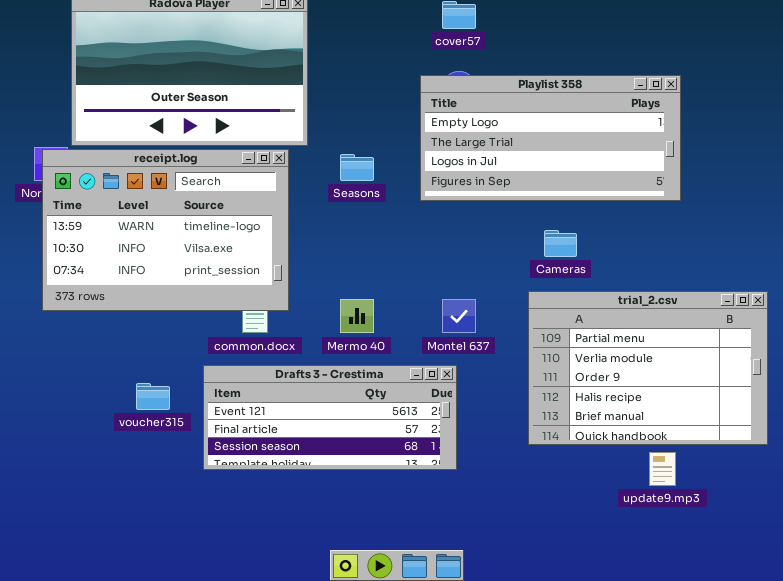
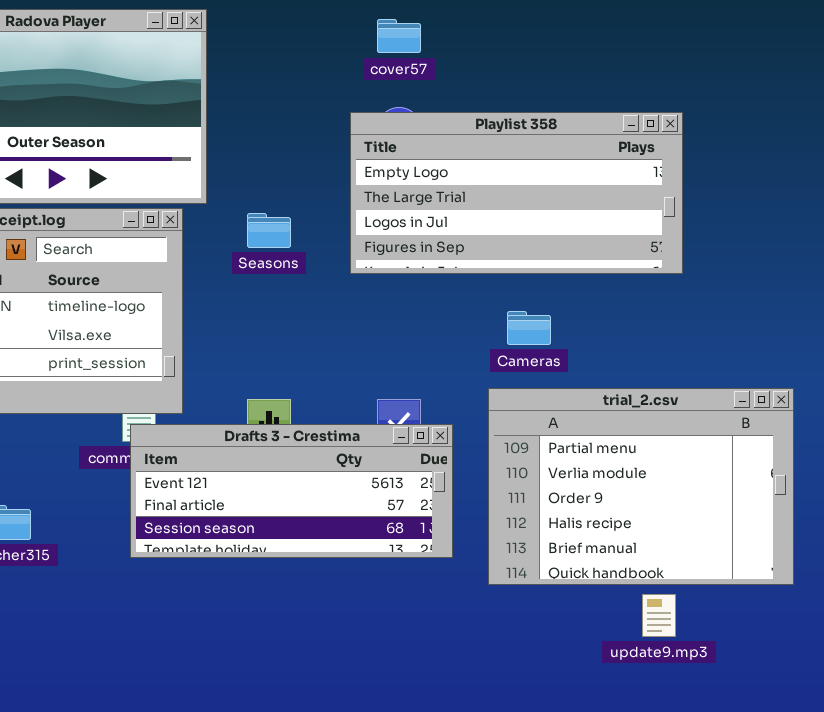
Drafts 3 - Crestima: [203,365,457,470] -> [130,424,453,558], moved

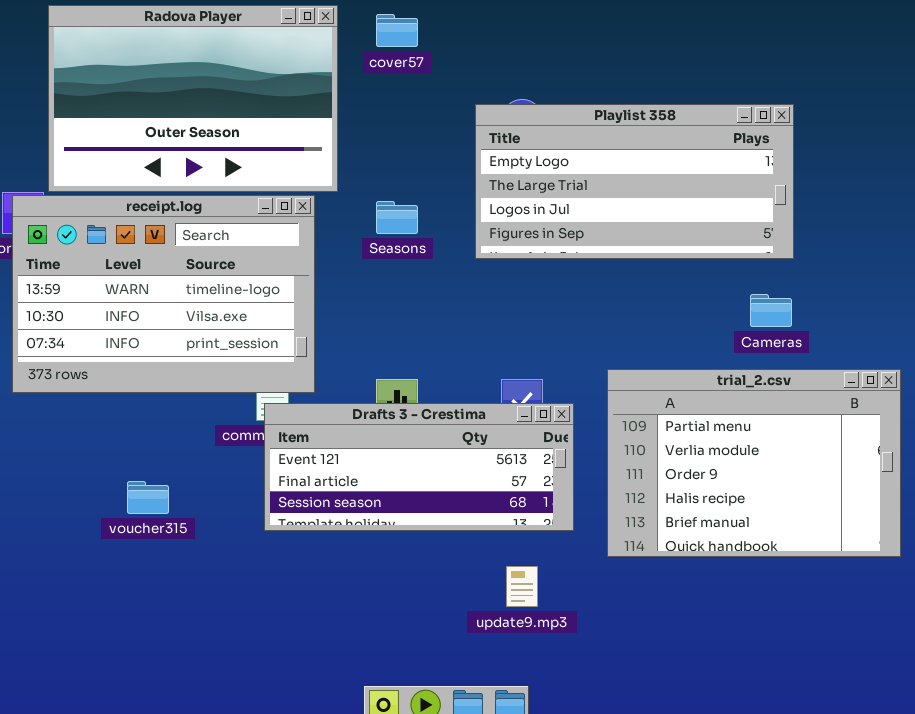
cover57: [377,19,421,53] -> [376,14,418,47], moved
Cameras: [507,311,551,345] -> [750,294,792,327], moved
update9.mp3: [642,594,676,637] -> [506,566,538,607], moved

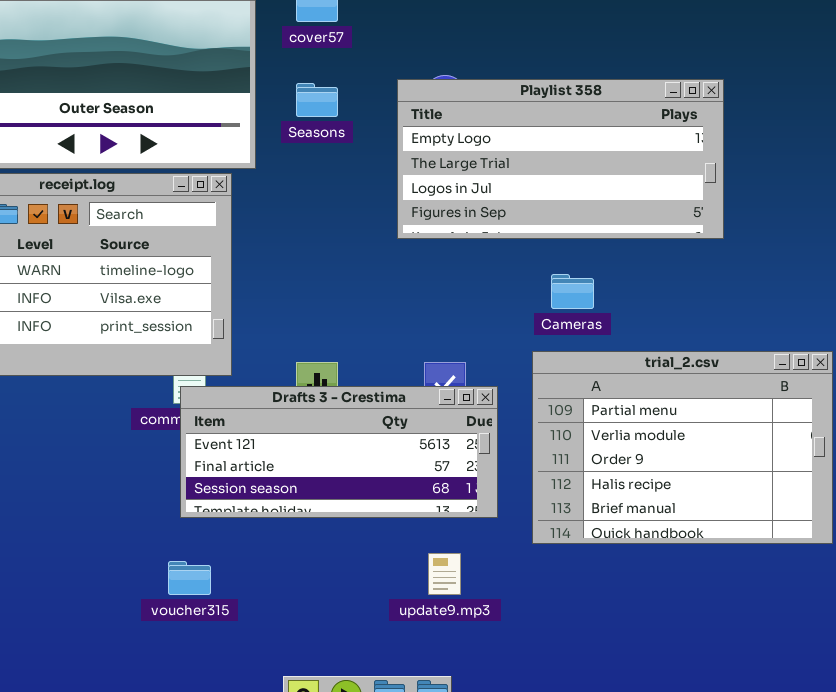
Seasons: [376,201,418,234] -> [296,83,338,117], moved
Cameras: [750,294,792,327] -> [551,274,594,309], moved
voucher315: [127,481,169,514] -> [168,561,211,595], moved

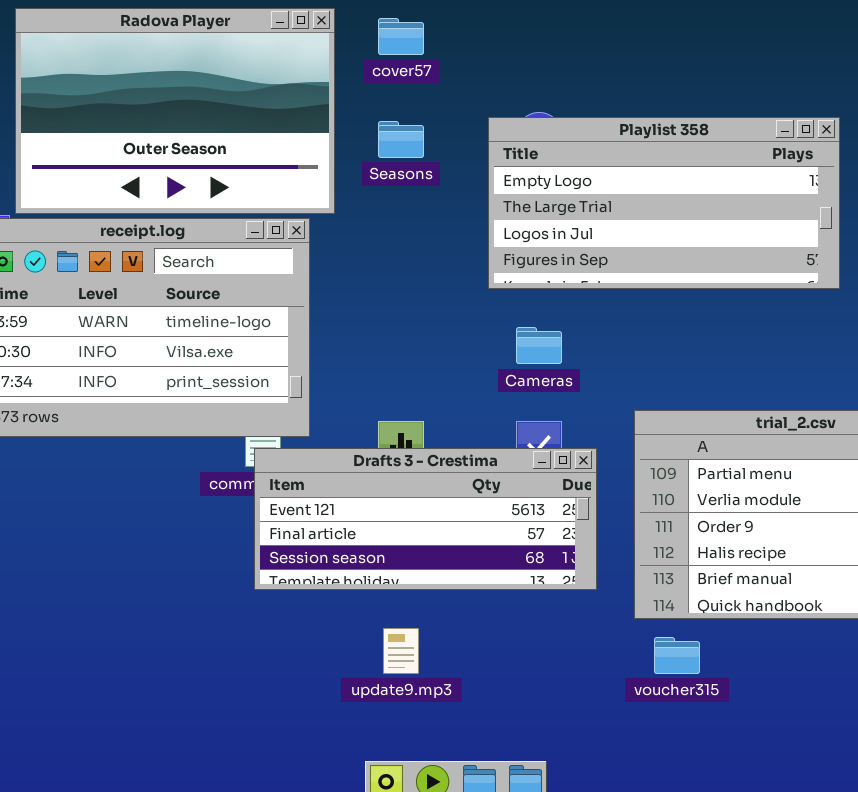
Cameras: [551,274,594,309] -> [516,327,562,364], moved
update9.mp3: [428,553,461,595] -> [383,628,419,674], moved
voucher315: [168,561,211,595] -> [654,637,700,674], moved

